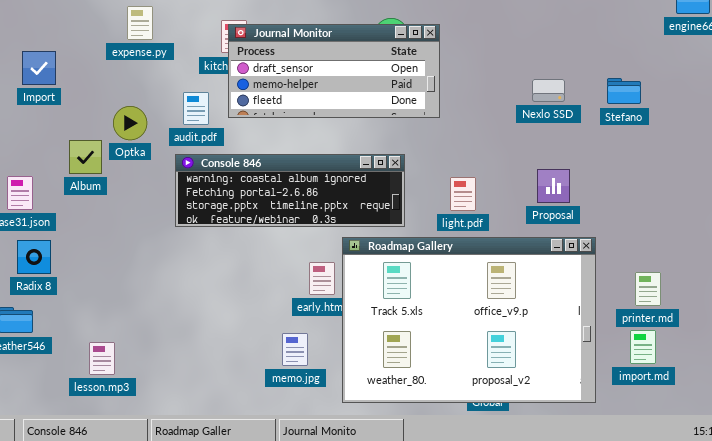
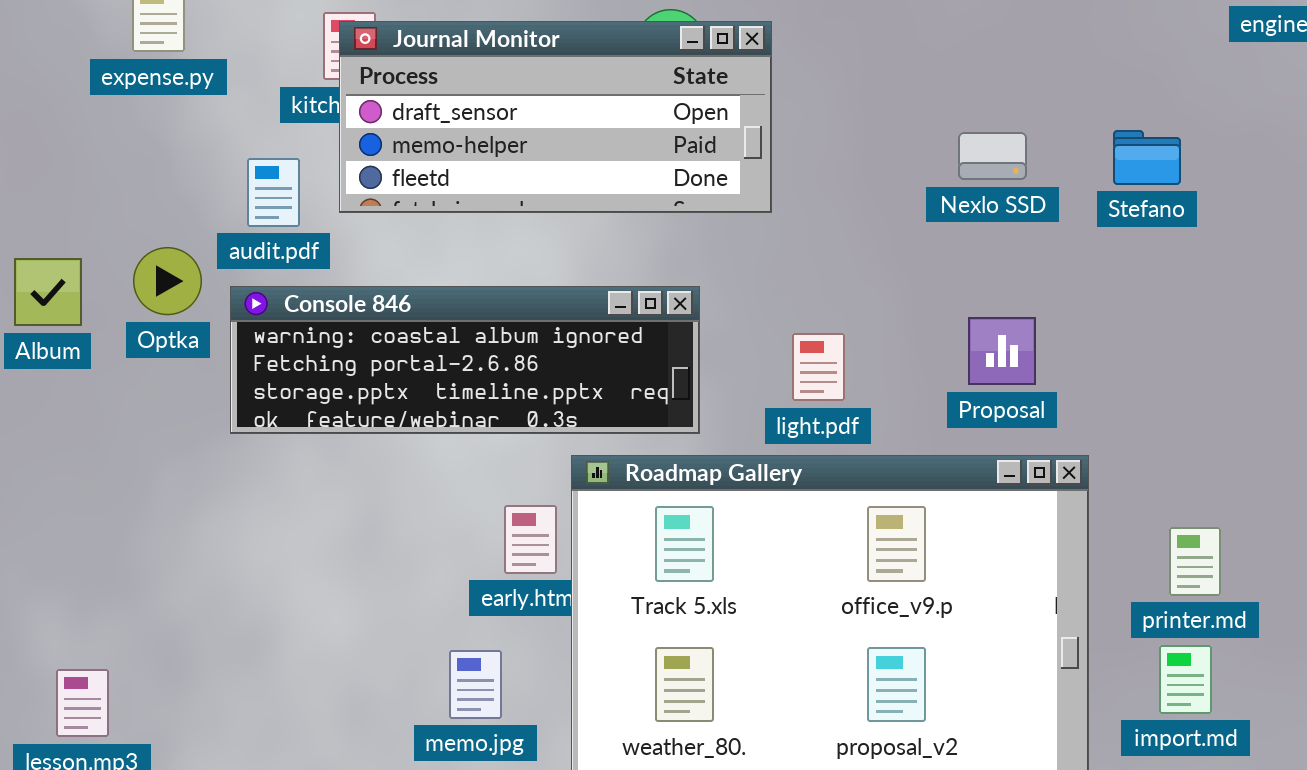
Optka: [113,106,147,140] -> [133,247,202,315], moved

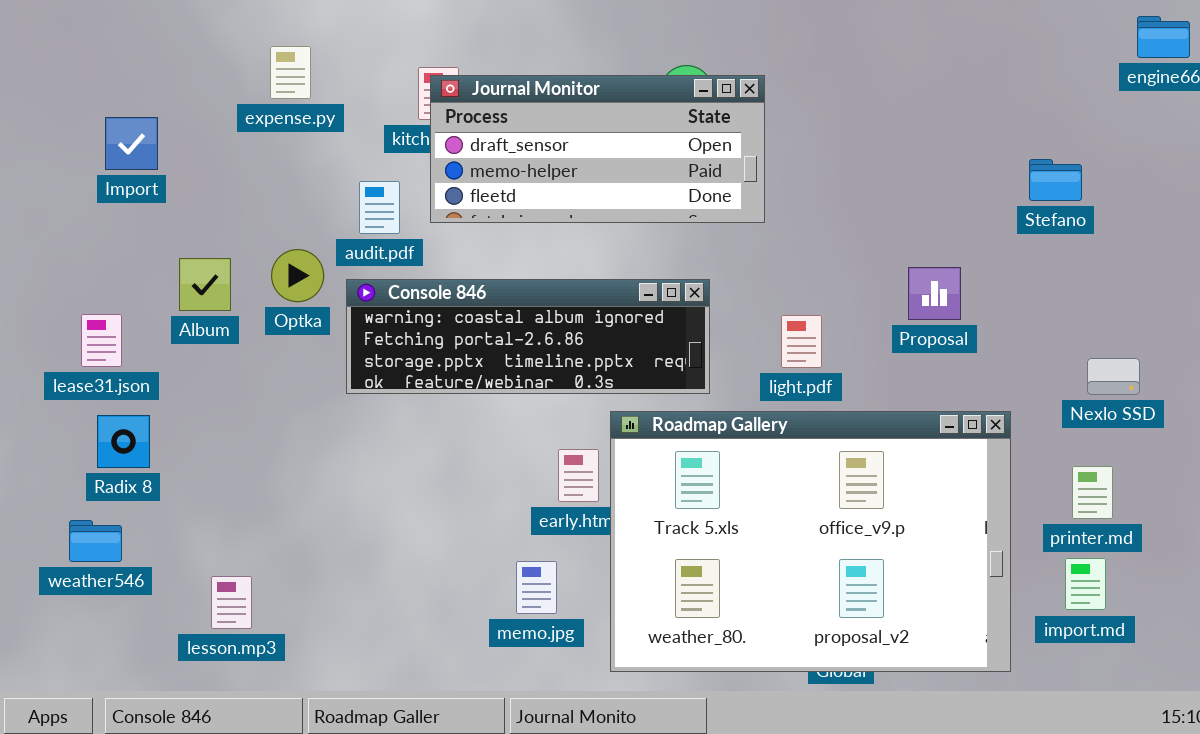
Nexlo SSD: [958,132,1027,180] -> [1087,358,1140,395], moved
Proposal: [968,317,1036,385] -> [908,267,961,320], moved

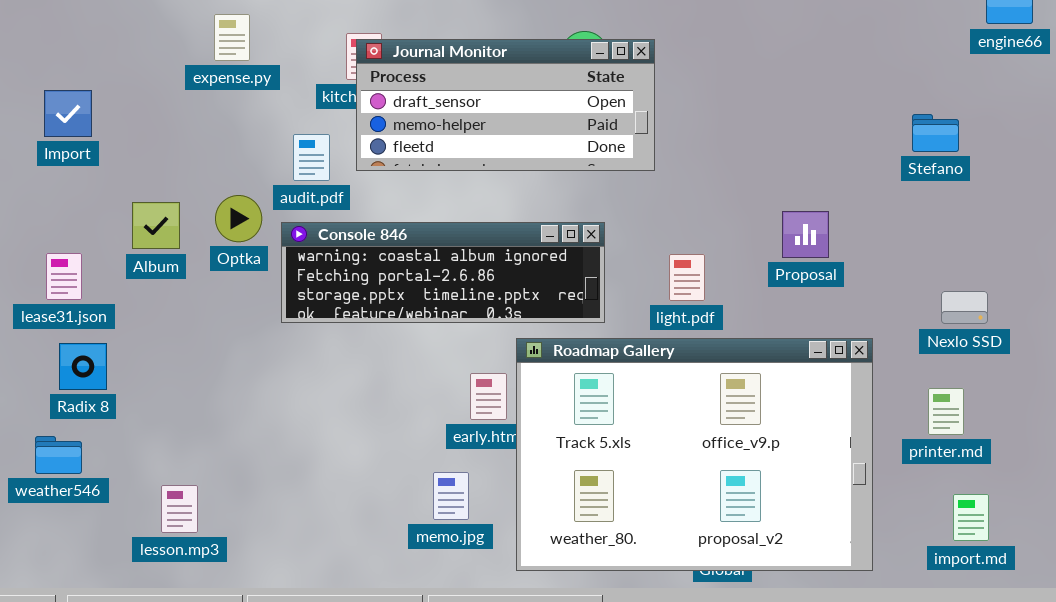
Import: [105,117,158,170] -> [44,90,92,137], moved
Stefano: [1029,159,1082,201] -> [912,114,959,152], moved
import.md: [1065,558,1106,610] -> [953,494,989,541], moved

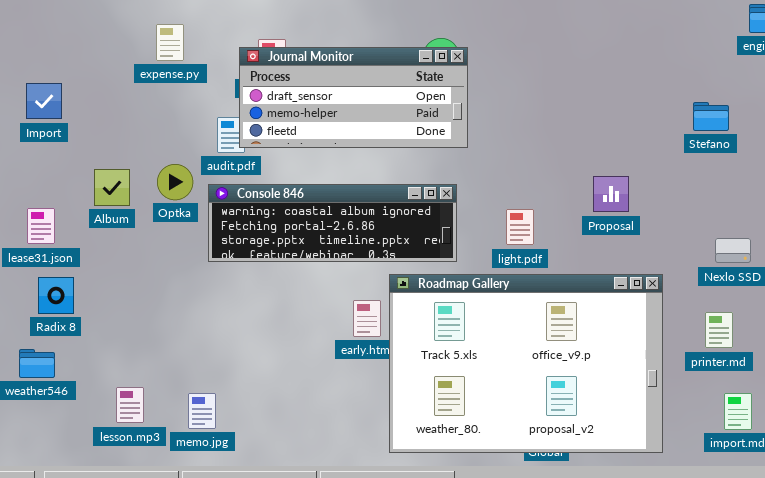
Journal Monitor: [356,39,655,171] -> [239,47,468,148], moved
memo.jpg: [433,472,469,520] -> [188,393,216,429], moved

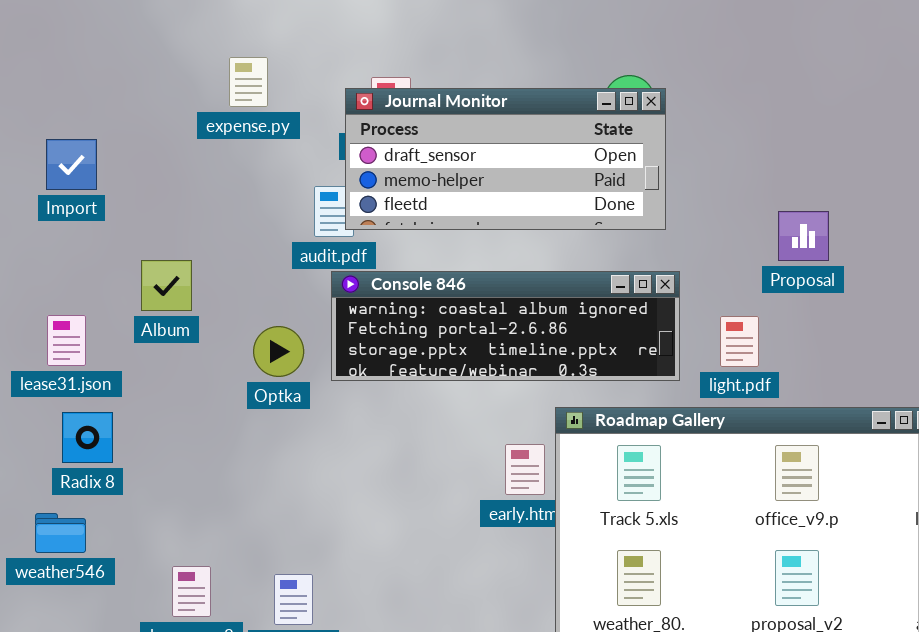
Optka: [157,164,193,200] -> [253,326,304,377], moved
Proposal: [593,176,629,212] -> [778,211,829,261], moved
Console 846: [208,184,457,262] -> [331,271,680,381], moved

